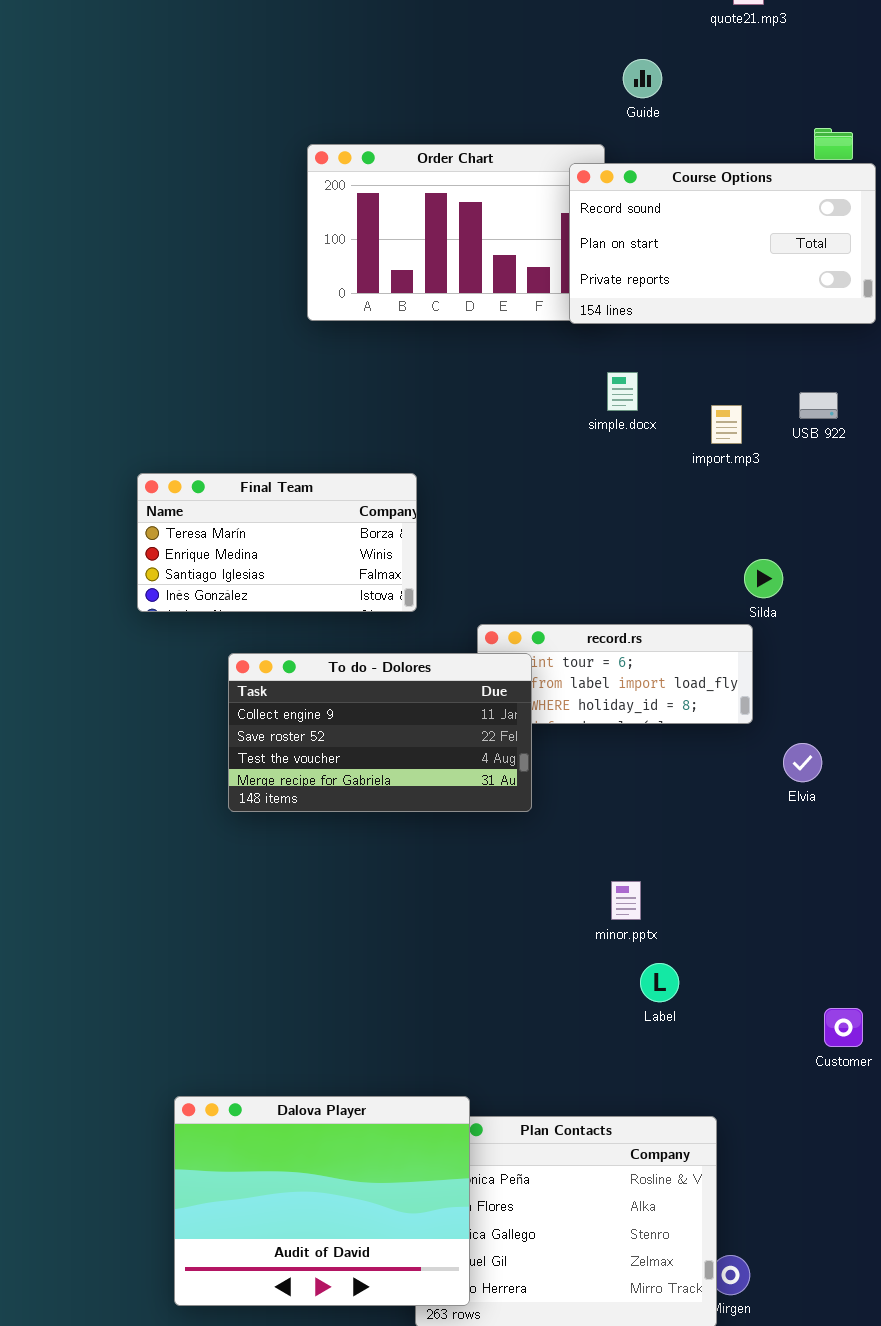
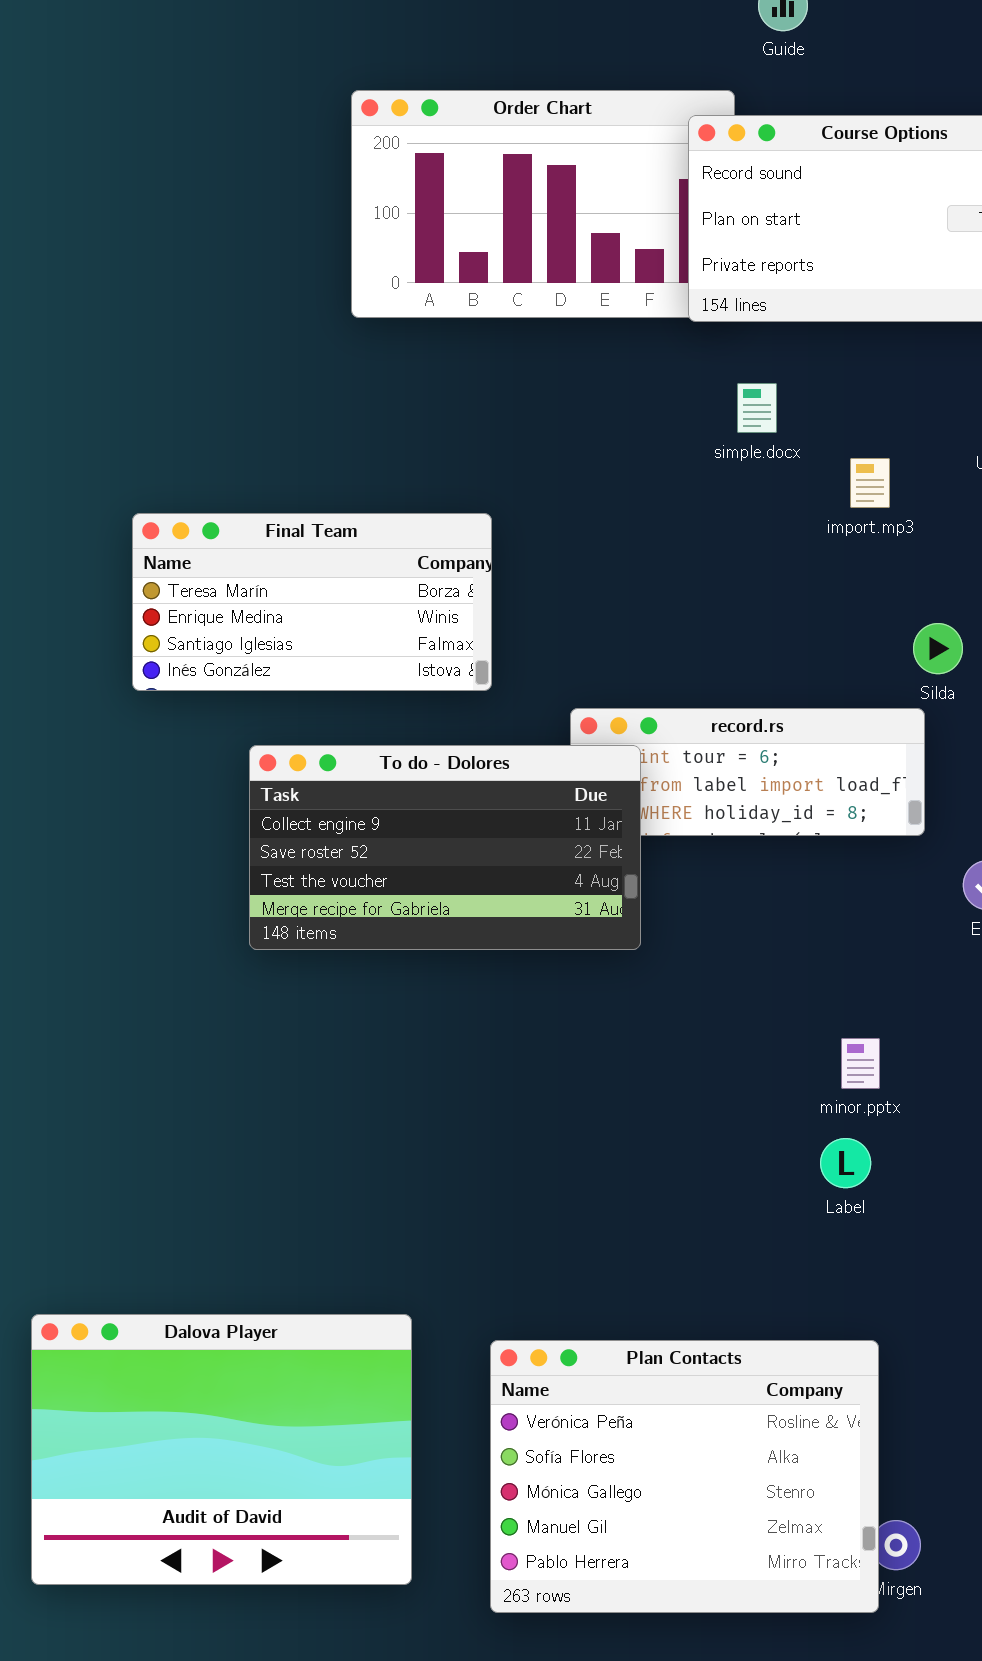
import.mp3: [711,405,742,444] -> [850,458,890,508], moved
minor.pptx: [611,881,641,920] -> [841,1038,880,1089], moved
Label: [640,963,679,1002] -> [820,1138,871,1188], moved
Dalova Player: [174,1096,470,1306] -> [31,1314,412,1585], moved

